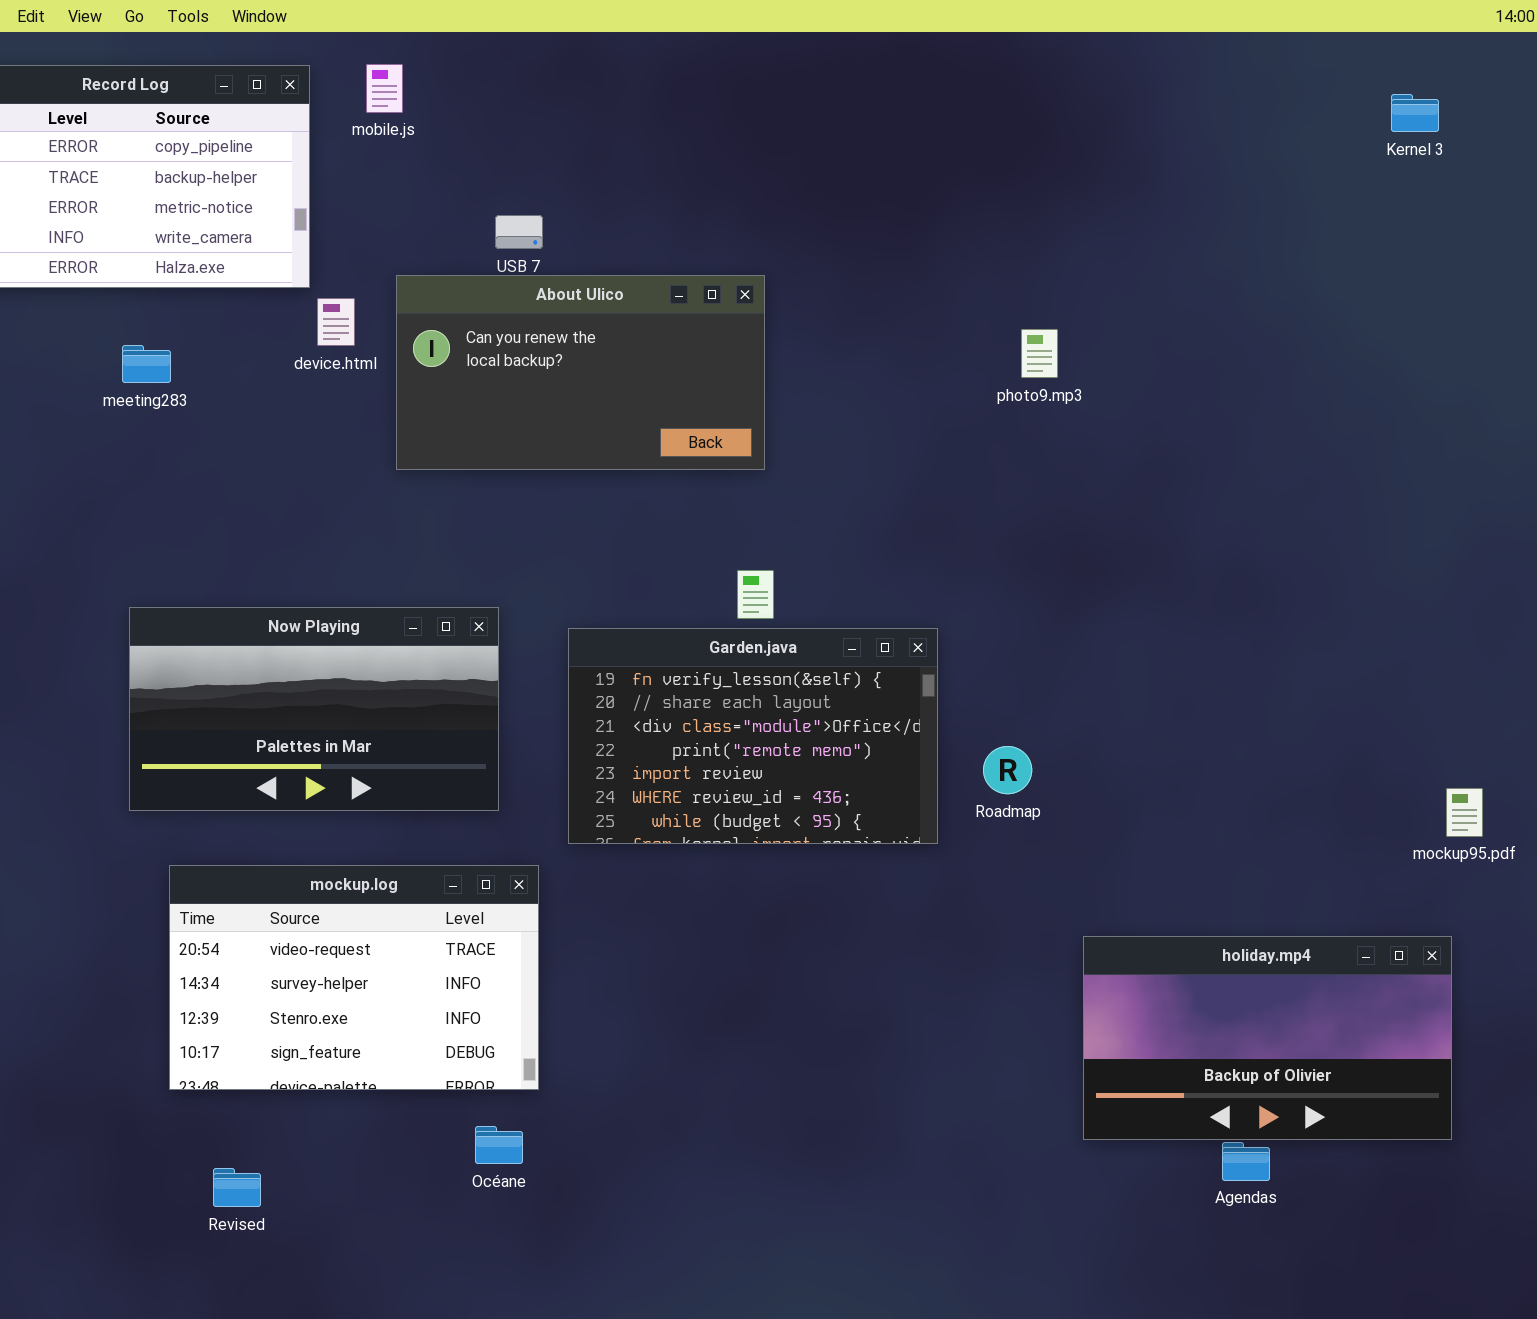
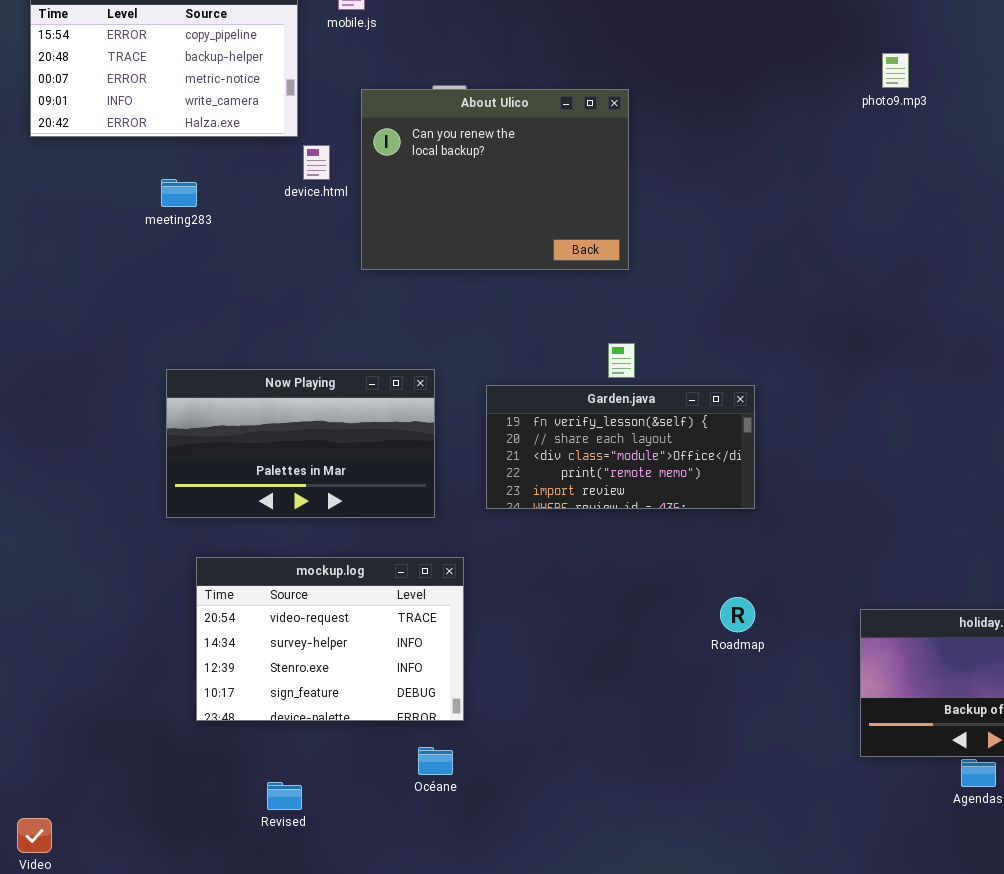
About Ulico: [396,275,765,470] -> [361,89,629,270], resized
photo9.mp3: [1021,329,1058,378] -> [882,53,909,88], moved
Garden.java: [568,628,938,844] -> [486,385,755,509], resized
Roadmap: [983,746,1032,794] -> [720,597,755,632], moved
Revised: [213,1168,261,1207] -> [267,782,302,810], moved

